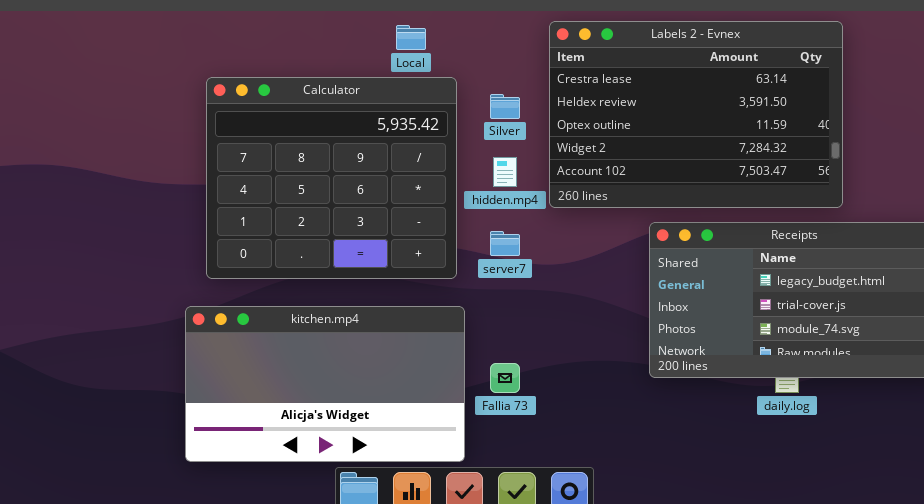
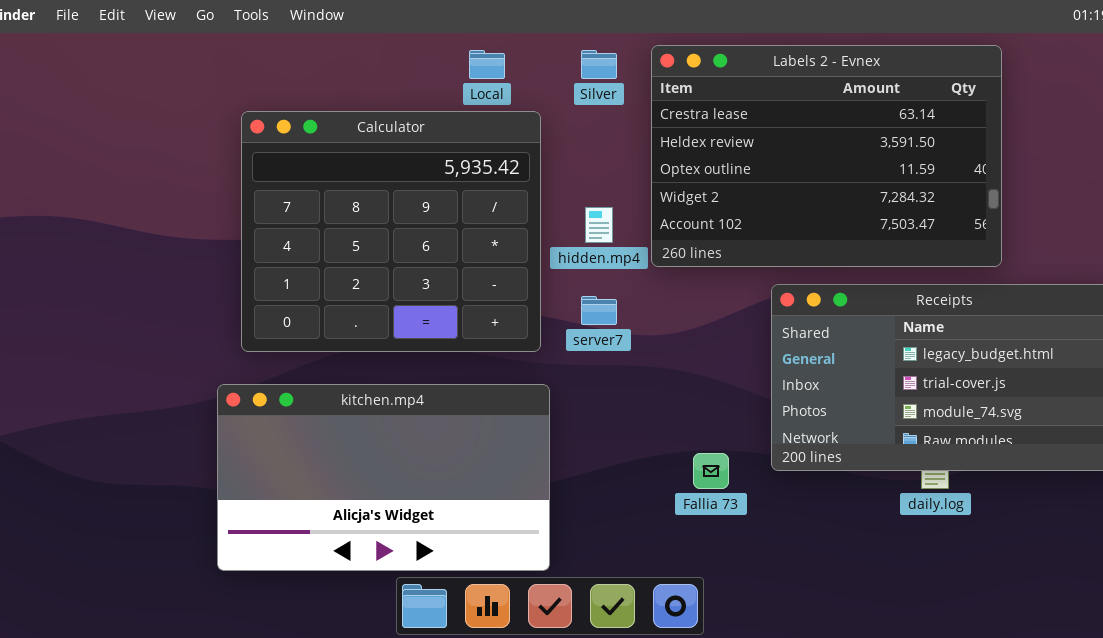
Silver: [490,94,520,119] -> [581,50,617,79], moved
Fallia 73: [490,363,520,393] -> [693,453,729,489], moved

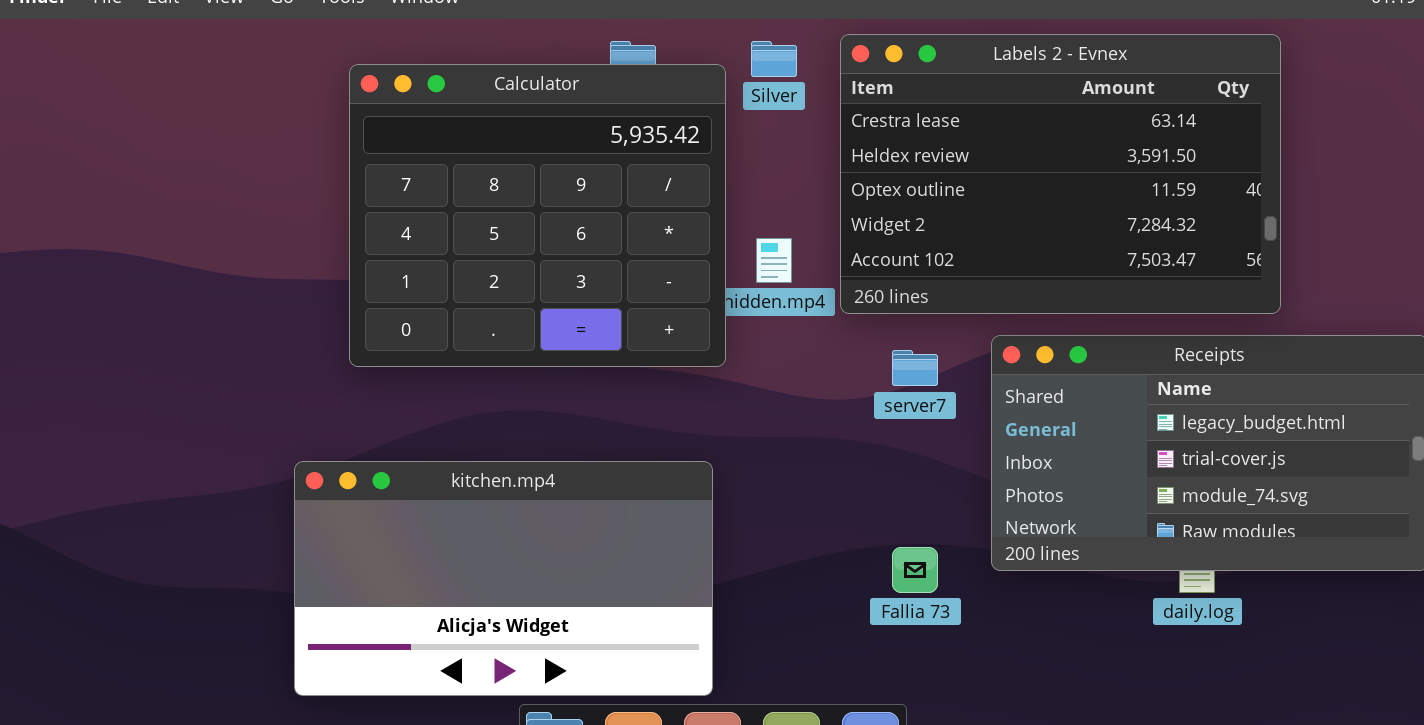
Calculator: [241,111,541,352] -> [349,64,726,367], moved
server7: [581,296,617,325] -> [892,350,938,386], moved

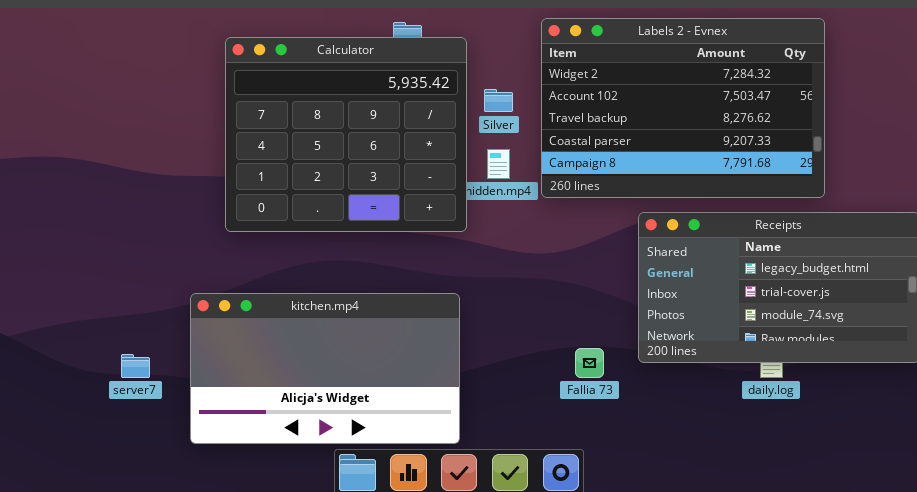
Labels 2 - Evnex: [840,34,1281,314] -> [541,18,825,198], scrolled down 3 rows
Silver: [751,41,797,77] -> [484,89,513,112], moved
server7: [892,350,938,386] -> [121,354,150,378], moved

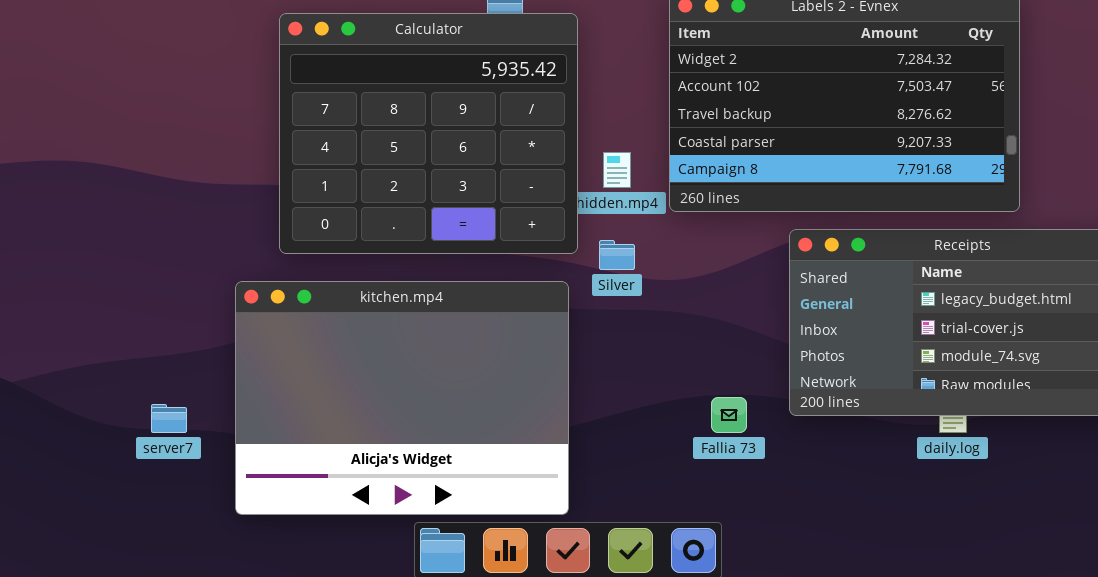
Silver: [484,89,513,112] -> [599,240,635,270], moved
kitchen.mp4: [190,293,460,444] -> [235,281,569,515], resized

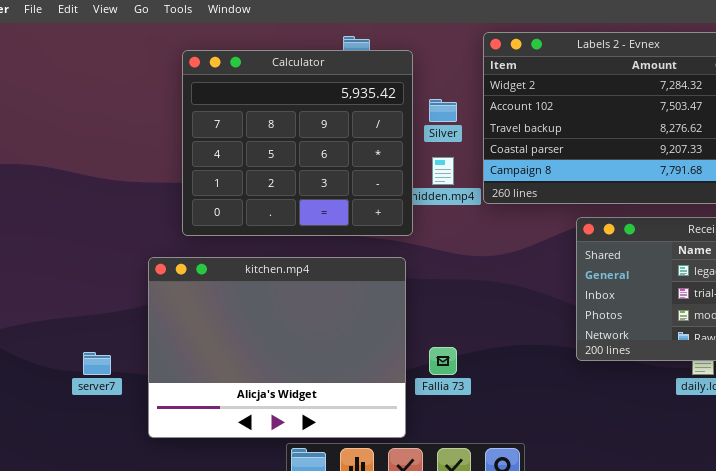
Silver: [599,240,635,270] -> [429,99,457,122], moved
Fallia 73: [711,397,747,433] -> [429,347,457,375], moved

